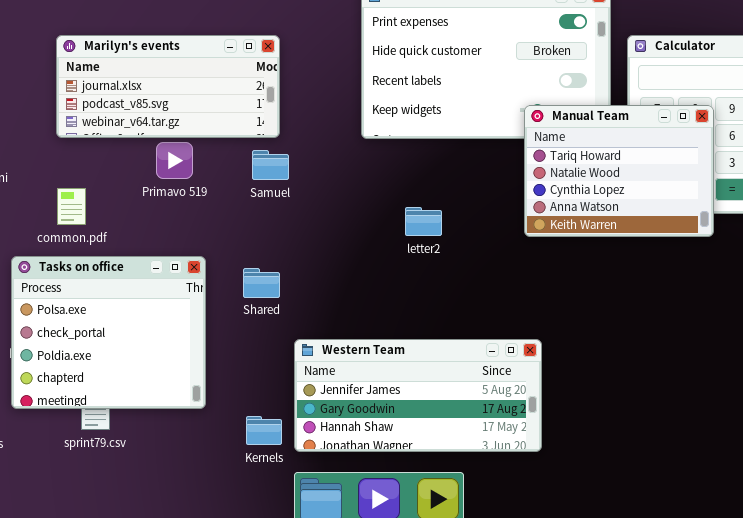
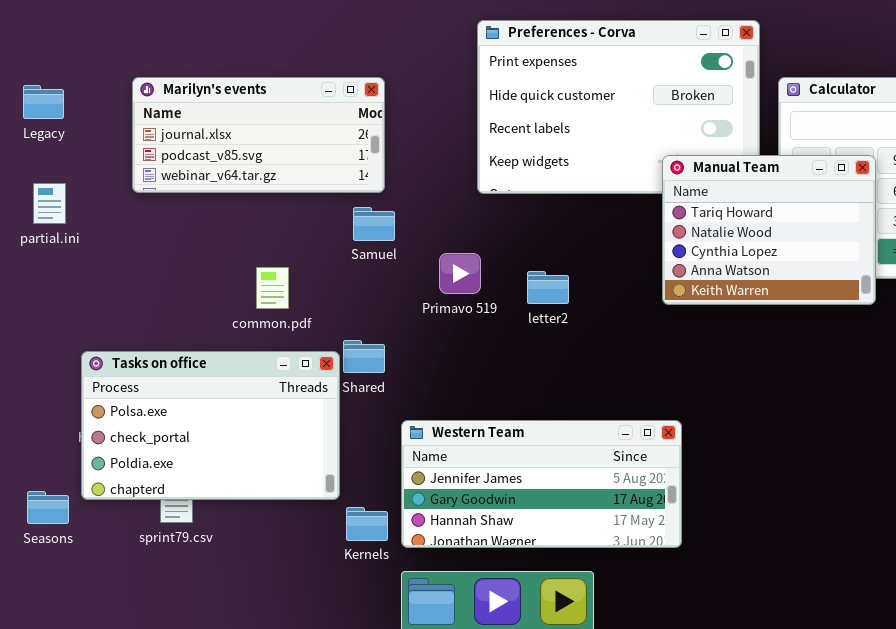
Primavo 519: [156,142,193,179] -> [439,253,481,294], moved
common.pdf: [57,188,86,225] -> [256,267,289,309], moved
Tasks on office: [11,256,206,409] -> [81,351,340,500], resized

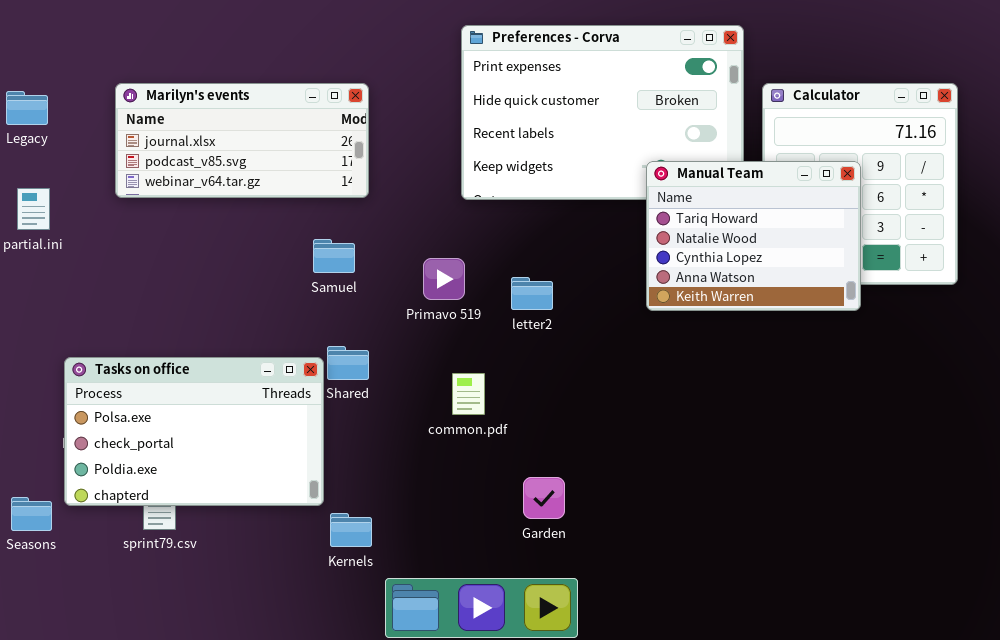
Samuel: [353,207,395,241] -> [313,239,355,273], moved
common.pdf: [256,267,289,309] -> [452,373,485,415], moved
Western Team: [401,420,682,548] -> none, closed

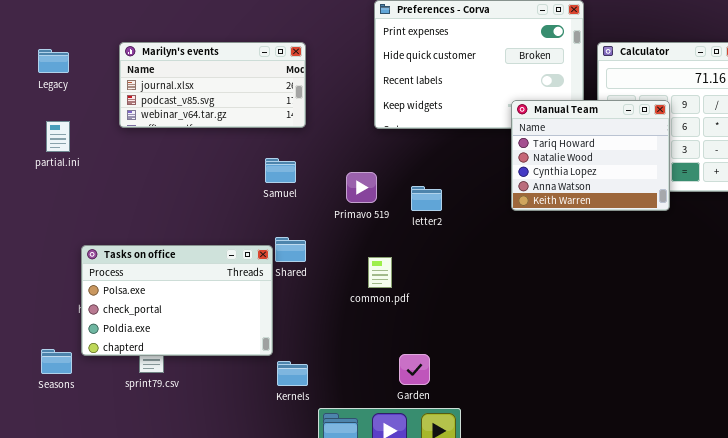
Garden: [523,477,565,519] -> [399,354,430,385], moved

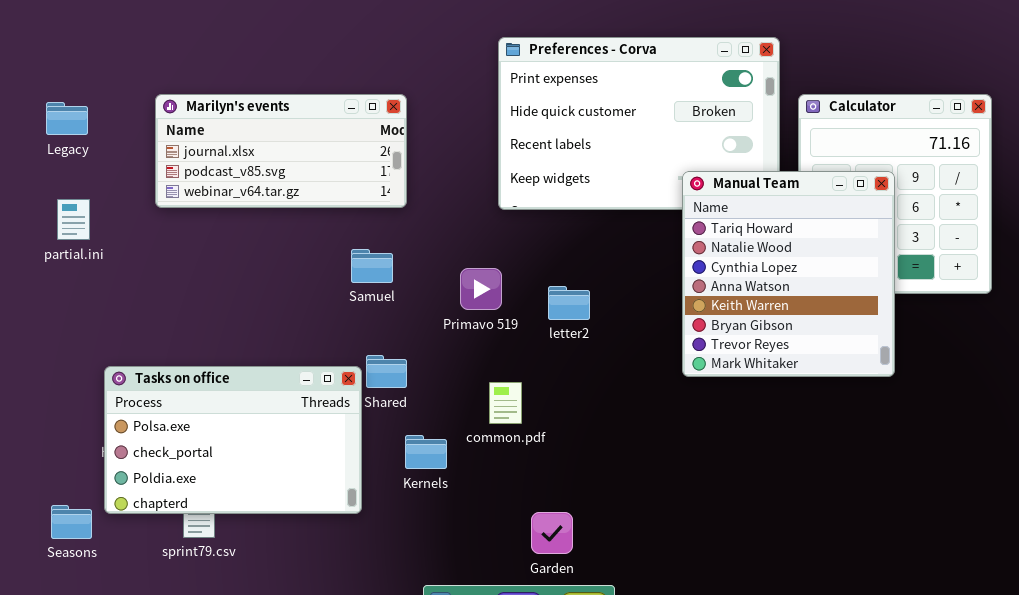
Manual Team: [511,100,670,211] -> [682,171,895,377], resized
Kernels: [277,361,308,386] -> [405,435,447,469], moved

